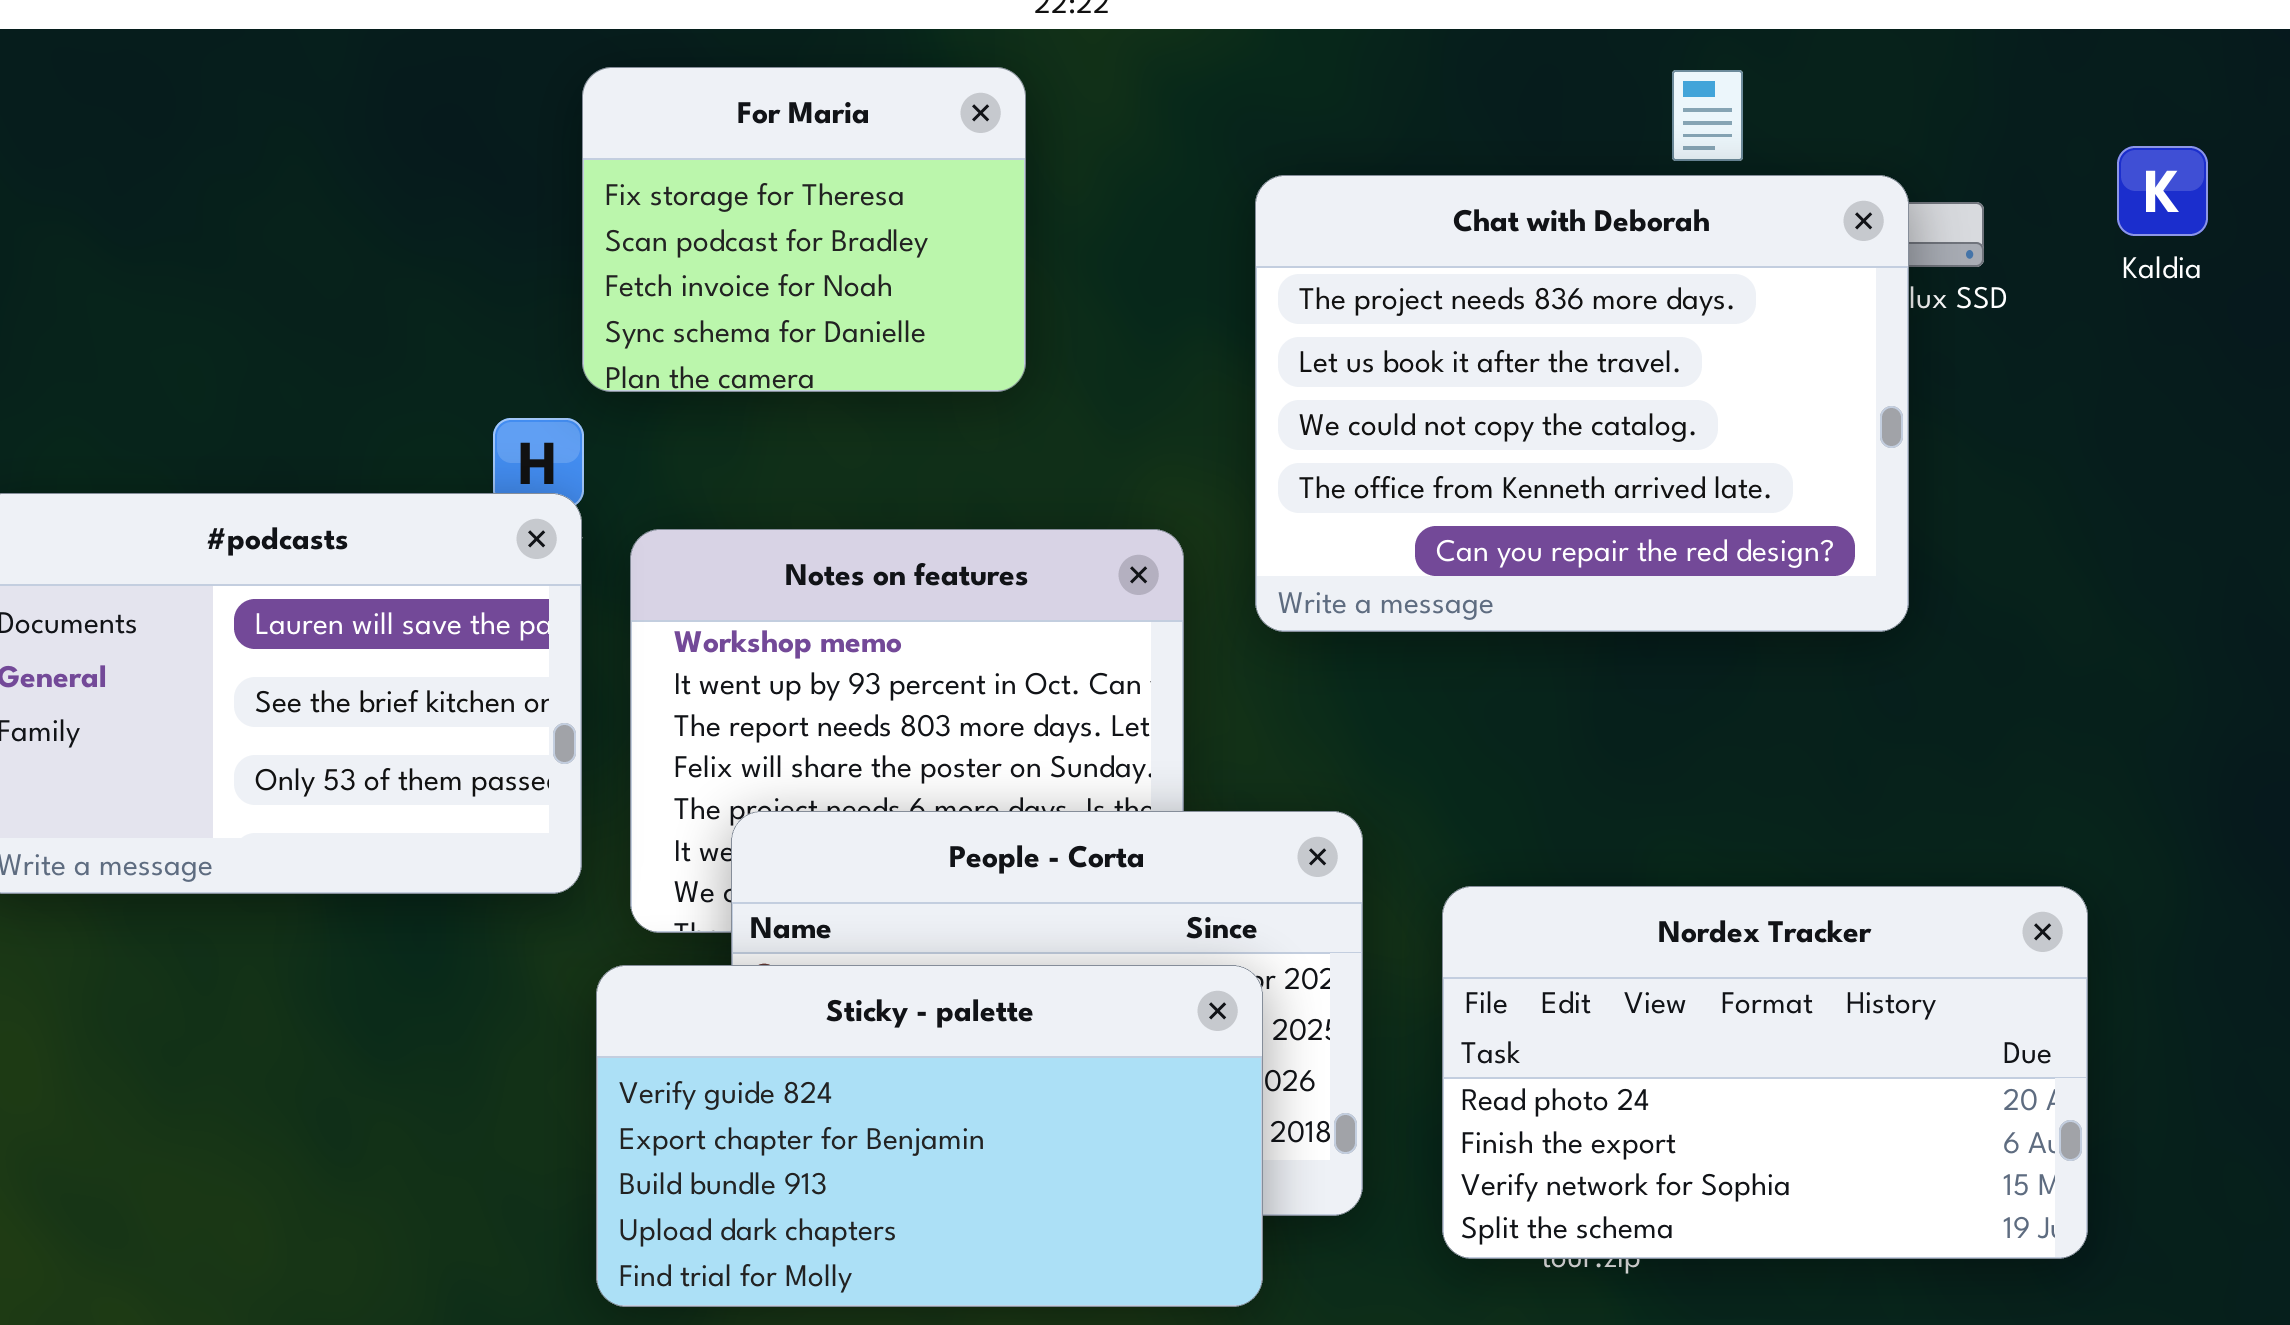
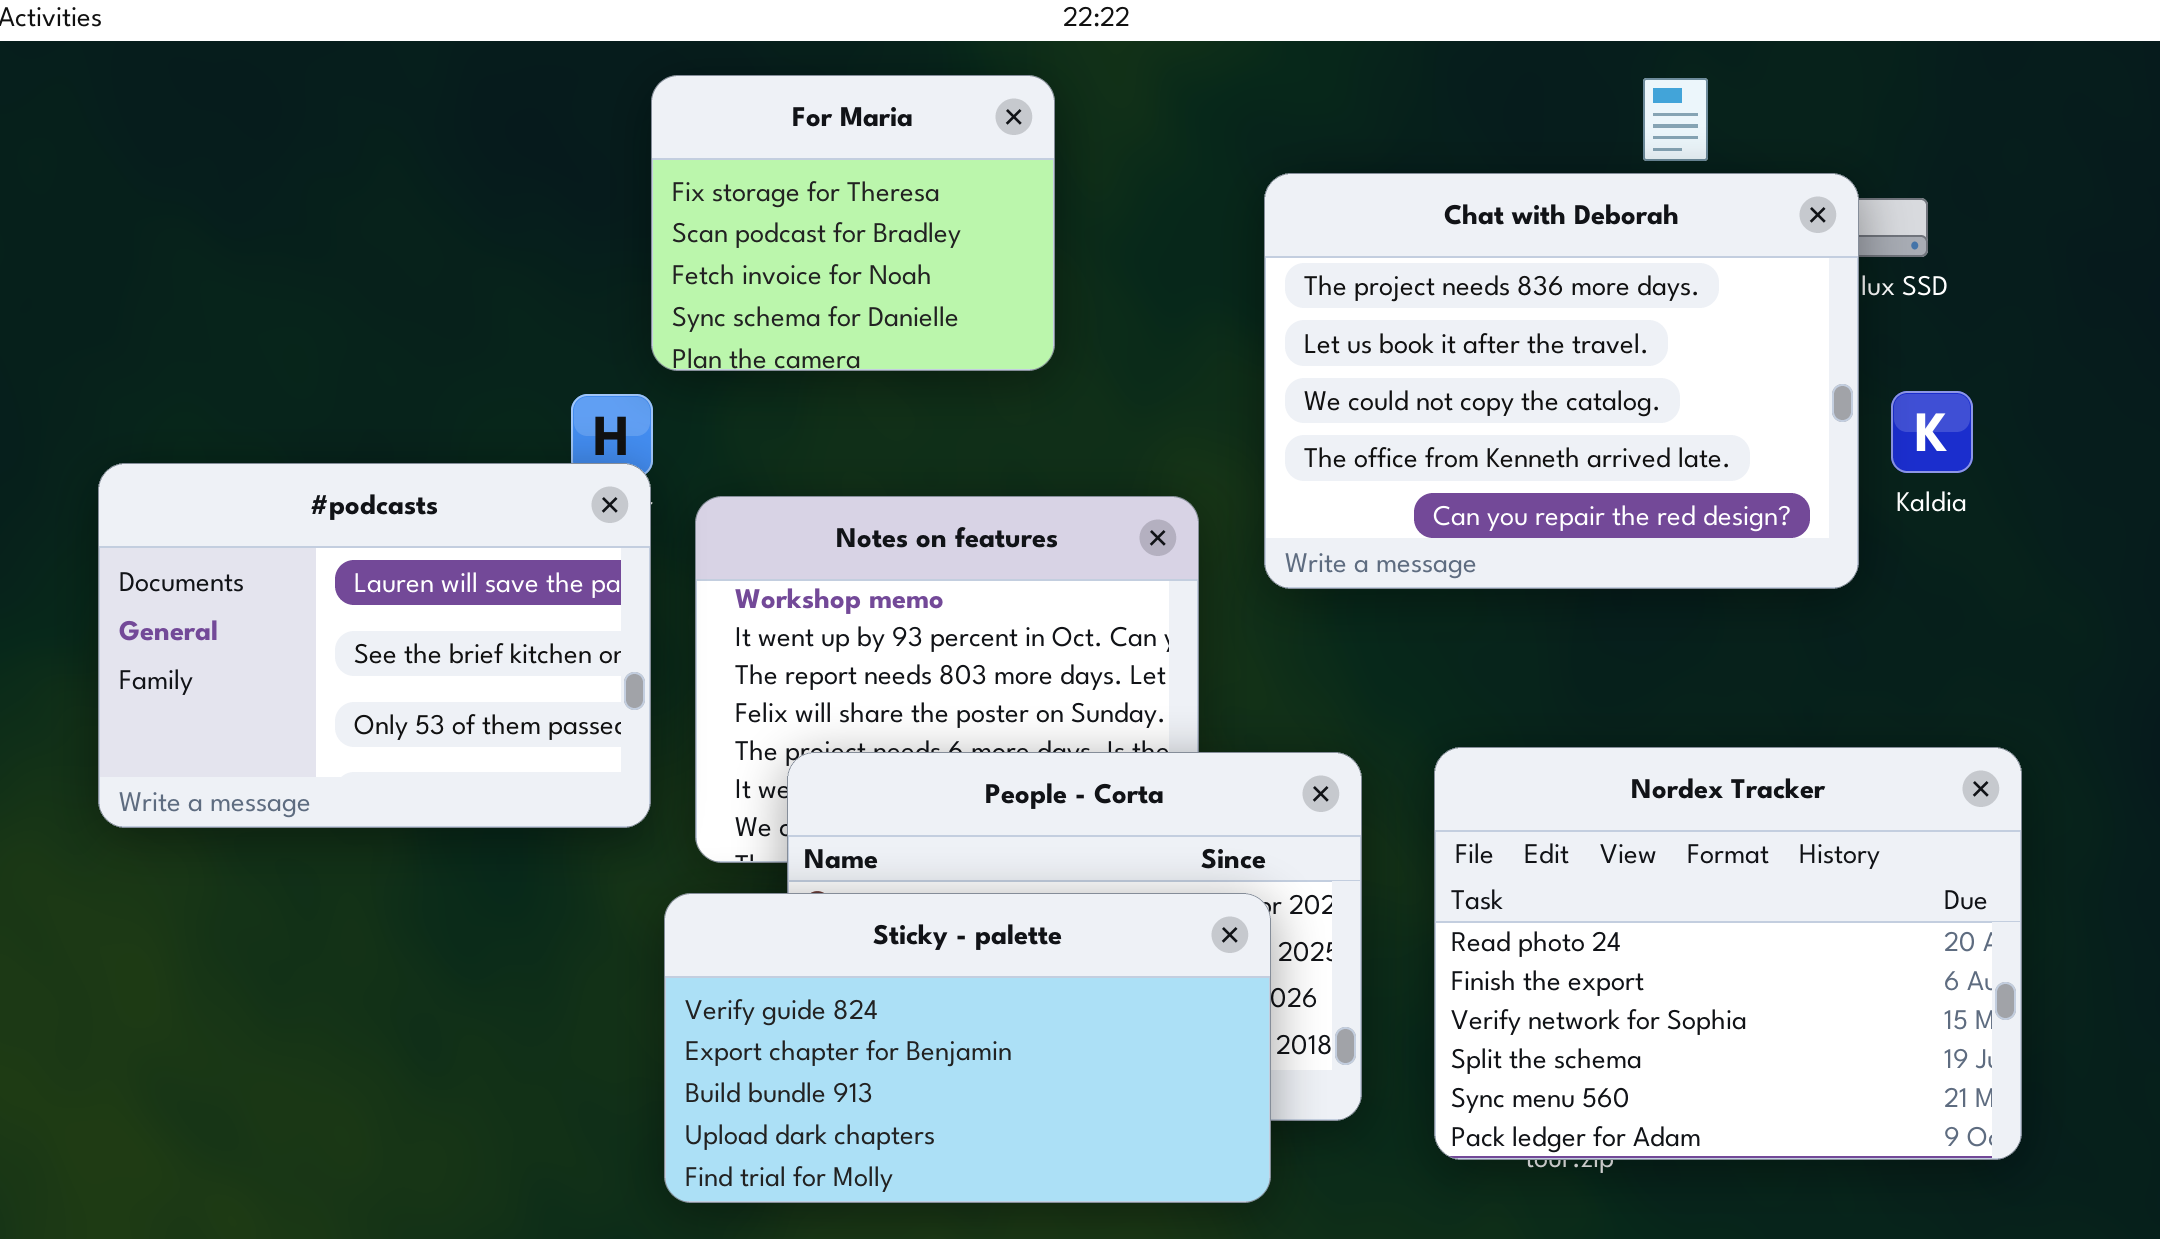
Kaldia: [2117,146,2208,236] -> [1891,391,1973,473], moved
Nordex Tracker: [1442,886,2088,1259] -> [1434,747,2022,1160], resized

